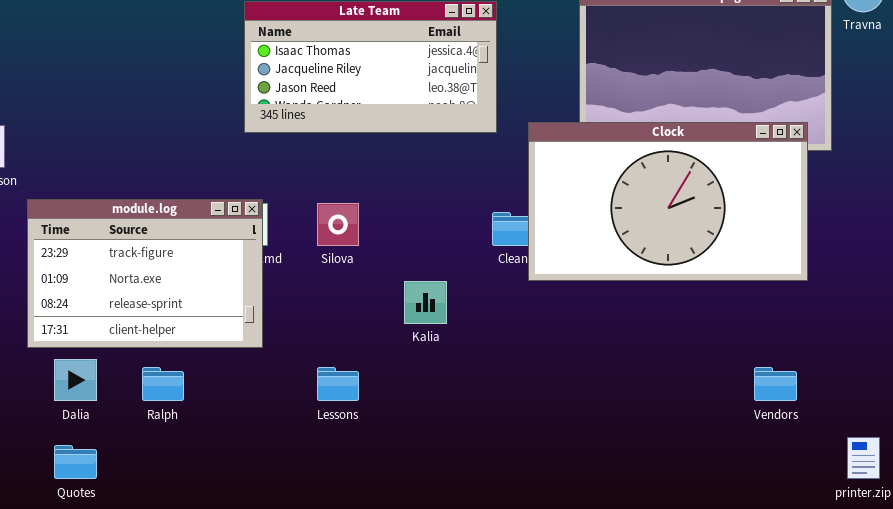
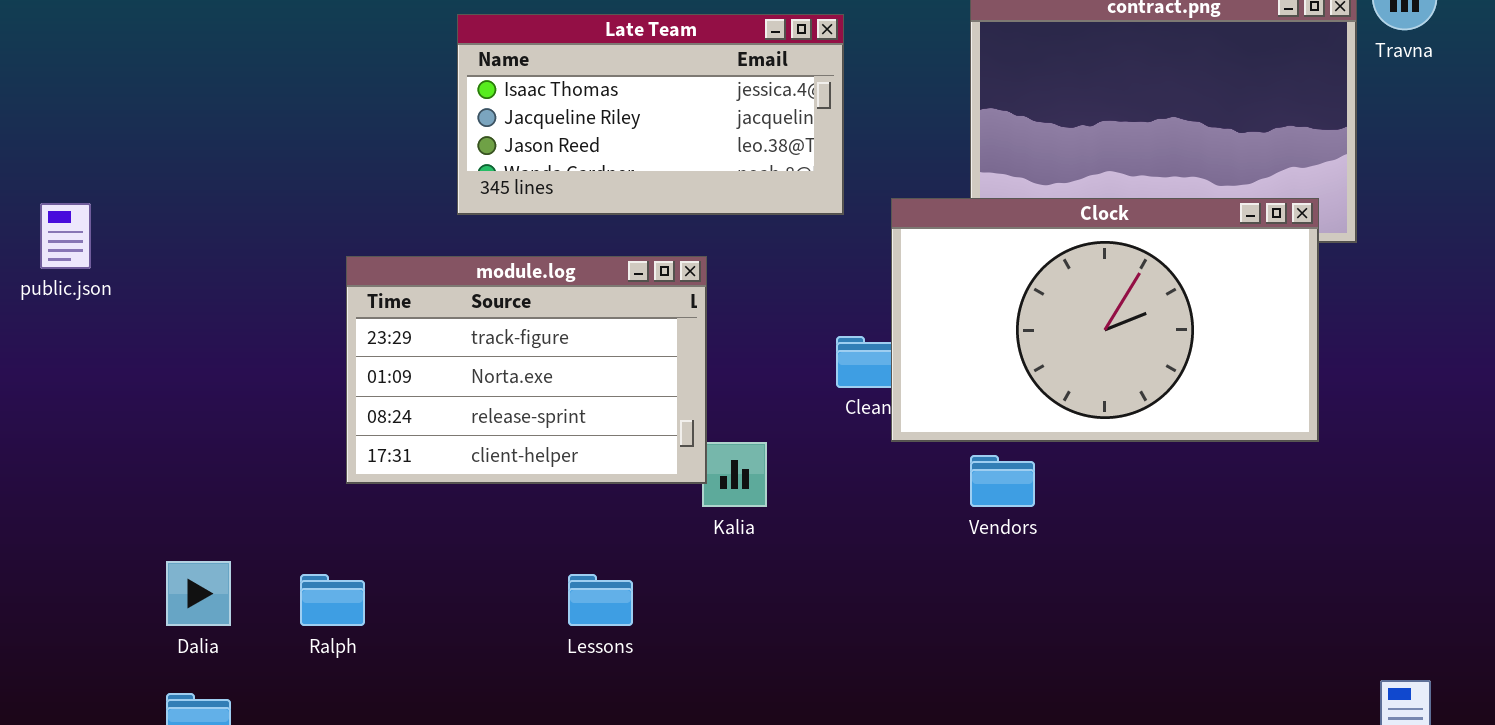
module.log: [27,199,263,348] -> [346,256,707,484], moved
Vendors: [754,367,797,401] -> [970,455,1035,507], moved

